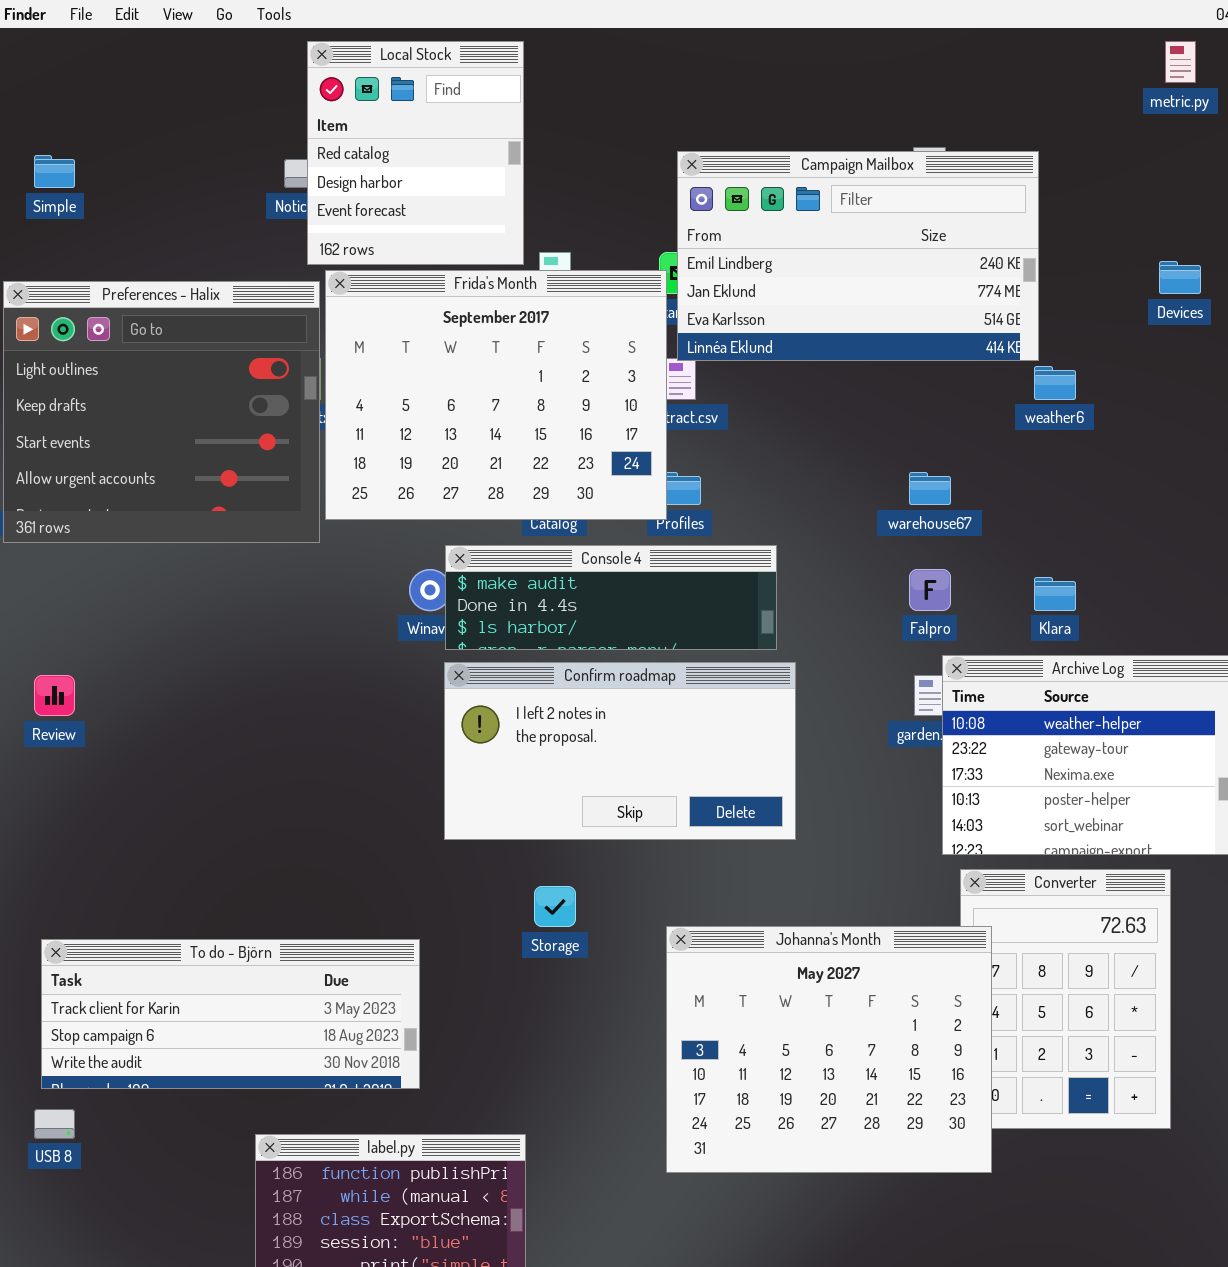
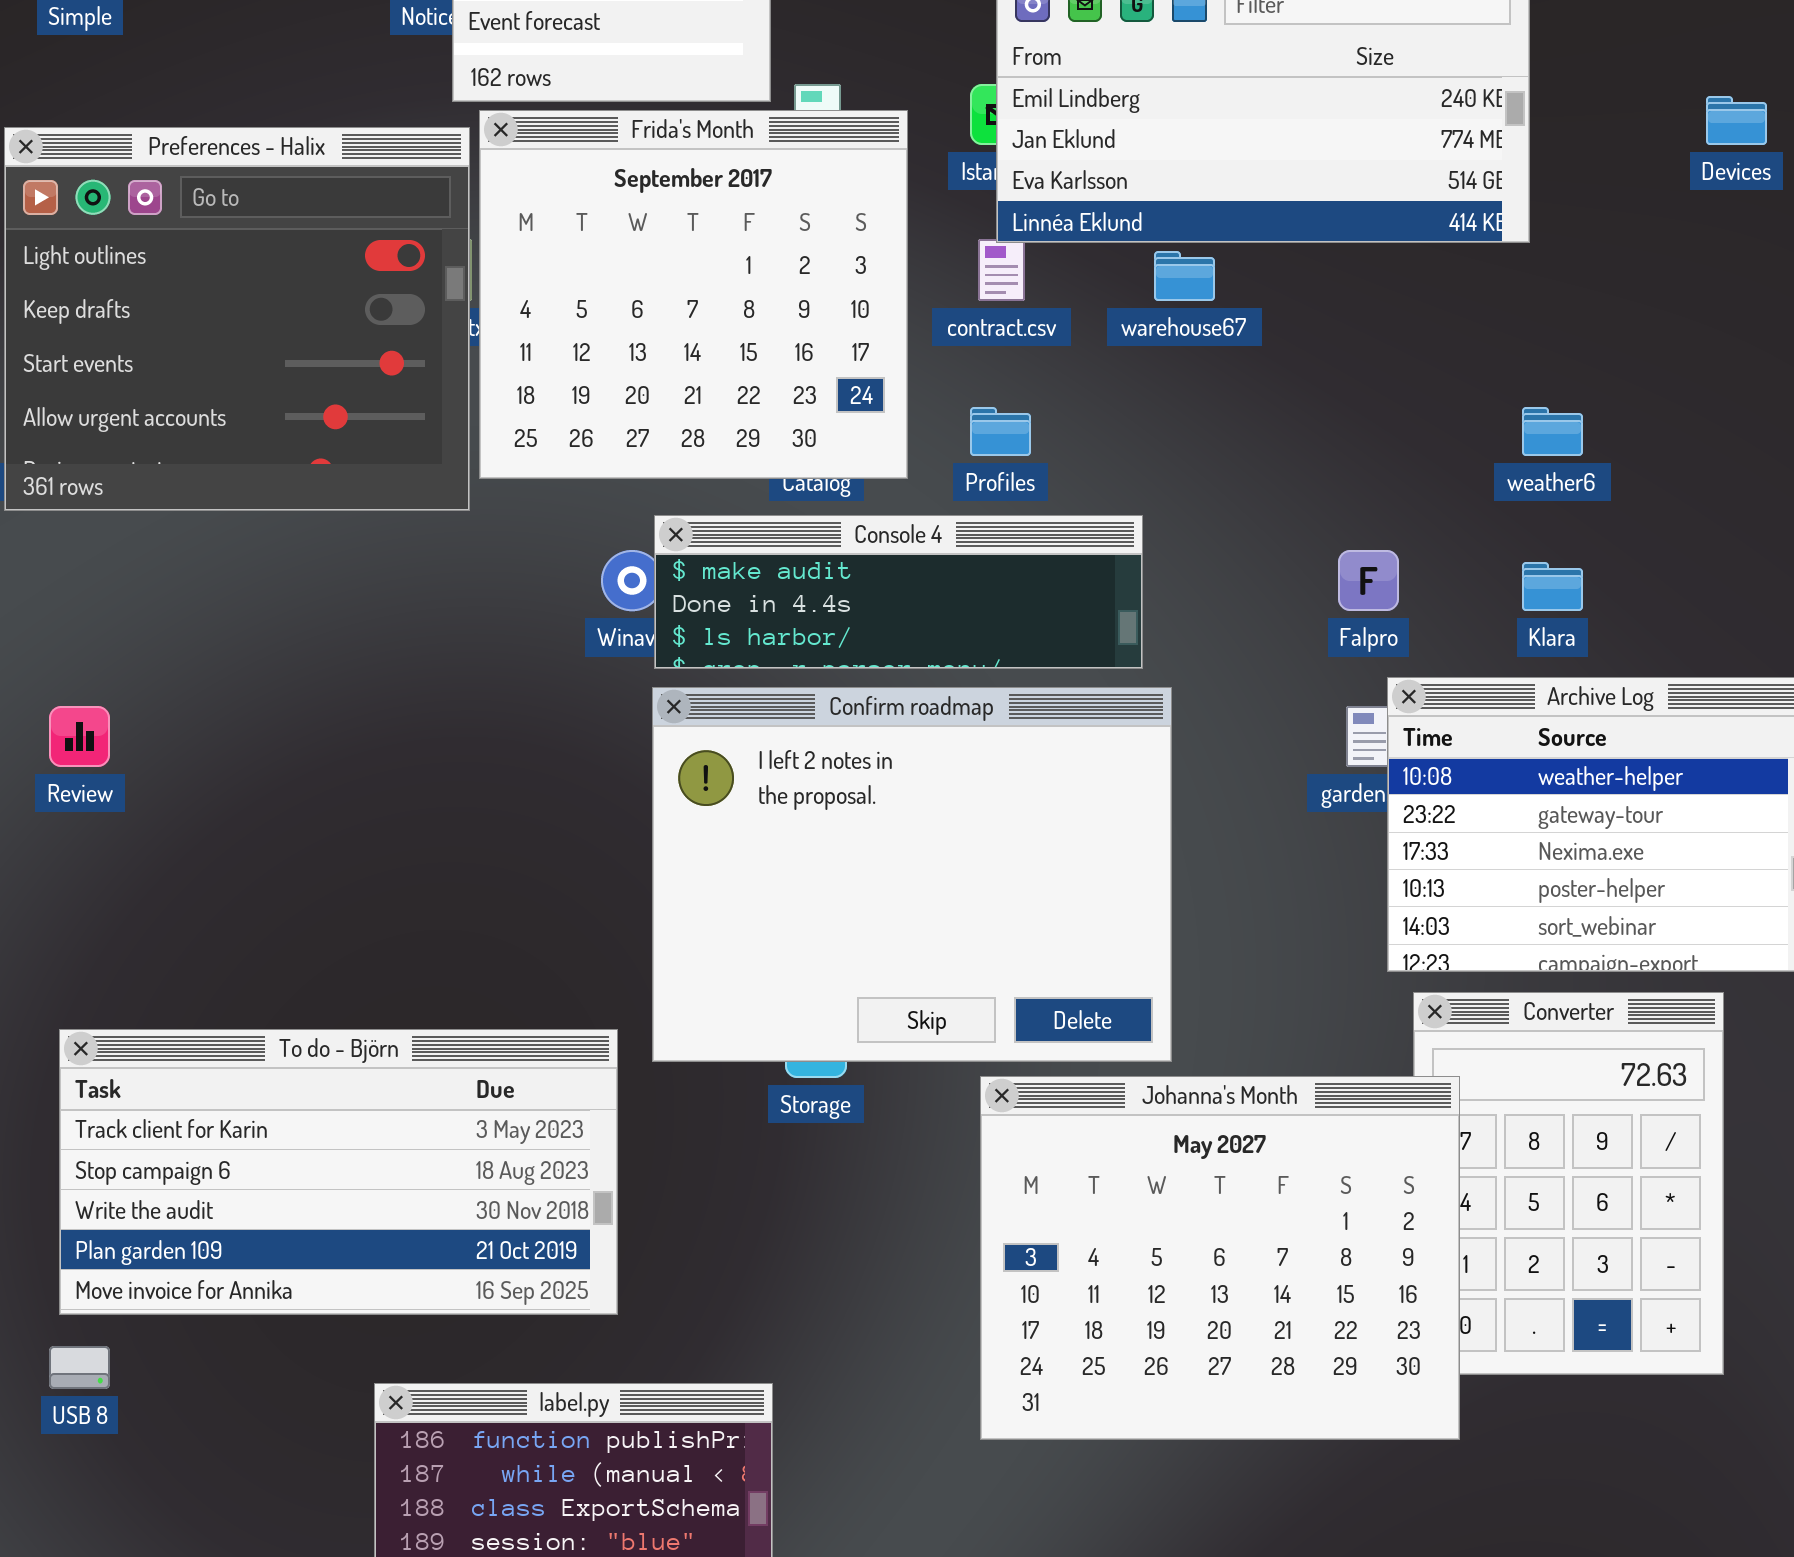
Frida's Month: [325,270,667,520] -> [479,110,908,479], resized
weather6: [1034,366,1076,400] -> [1522,407,1583,456], moved
warehouse67: [909,472,951,505] -> [1154,251,1215,301], moved
Confirm roadmap: [444,662,796,840] -> [652,687,1172,1062], resized
To do - Björn: [41,939,420,1089] -> [59,1029,618,1315], resized

